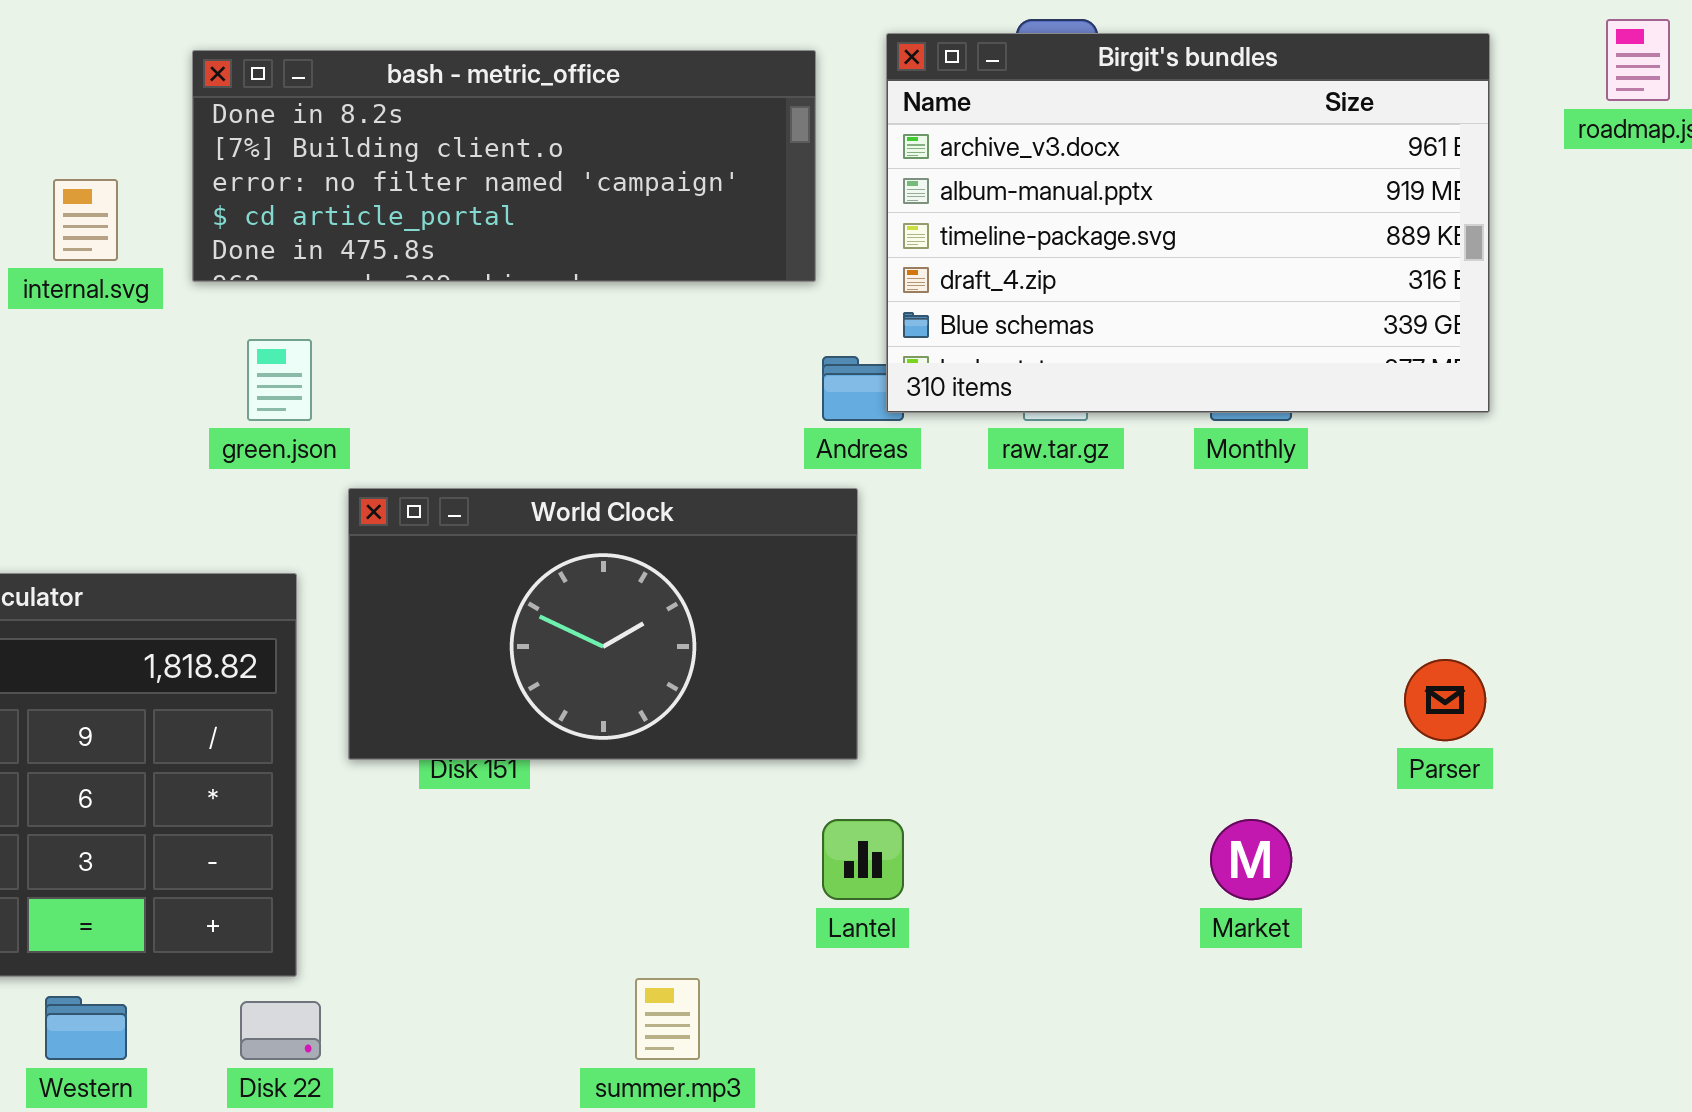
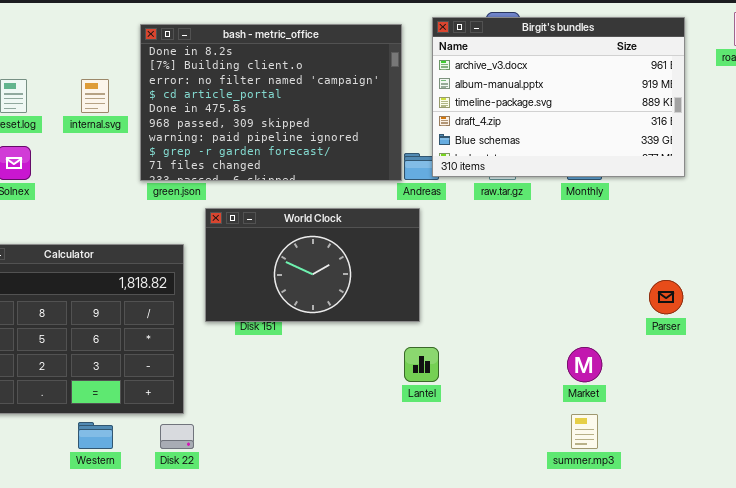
bash - metric_office: [192,50,816,282] -> [140,24,402,181], resized
summer.mp3: [635,978,700,1060] -> [571,414,598,449], moved

